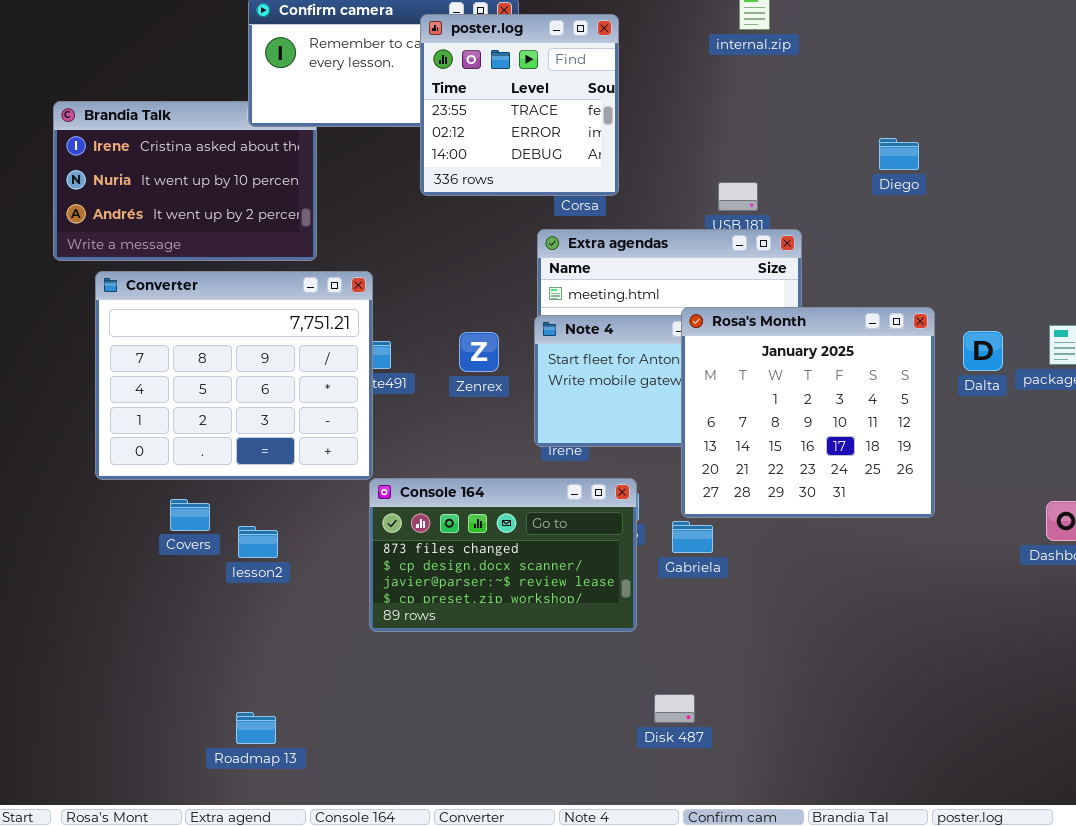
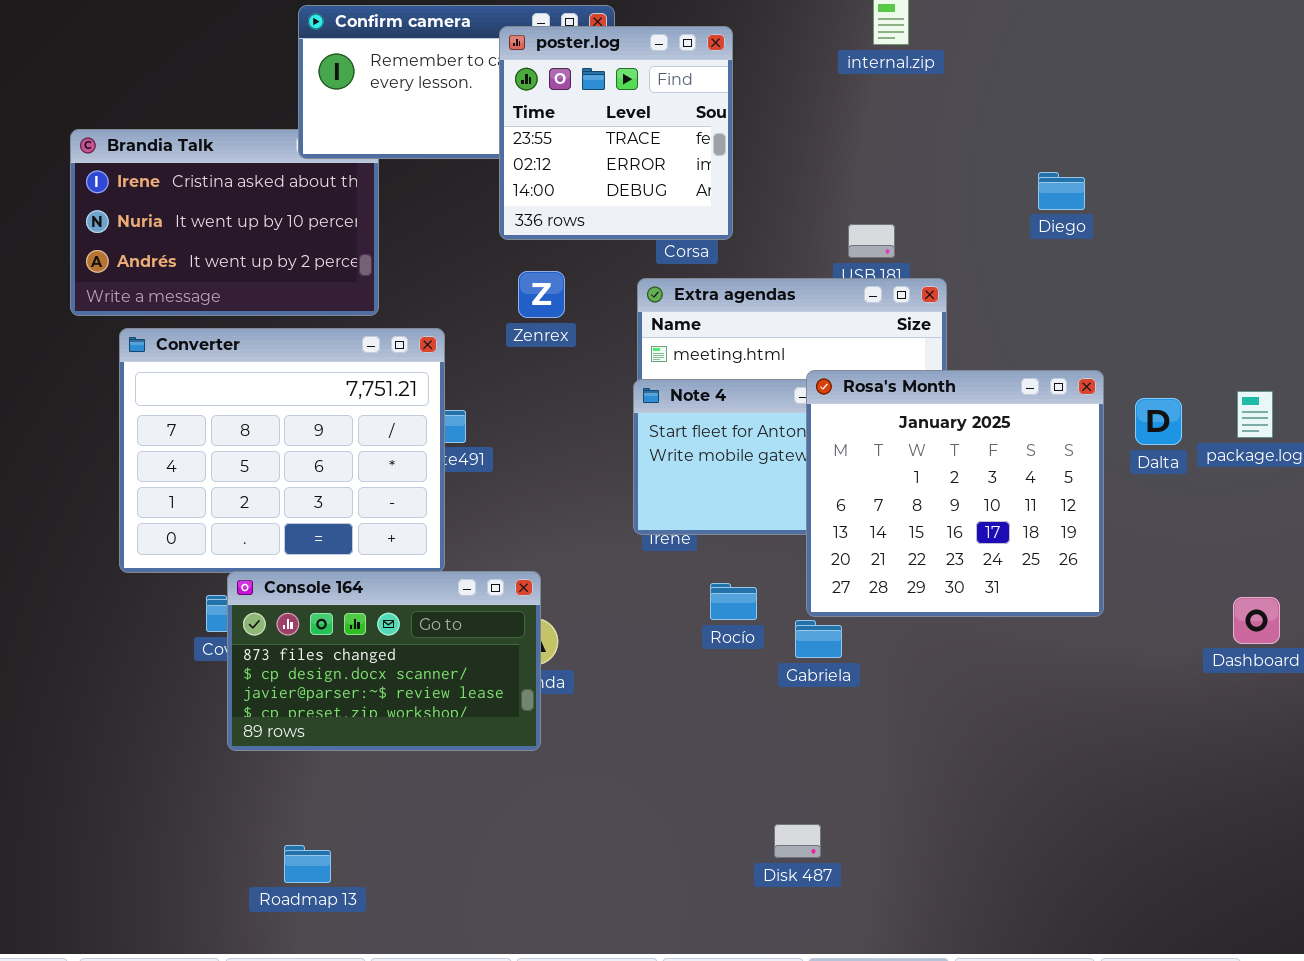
Zenrex: [459,332,499,372] -> [518,271,565,318], moved
Console 164: [369,478,637,632] -> [227,571,541,751], moved

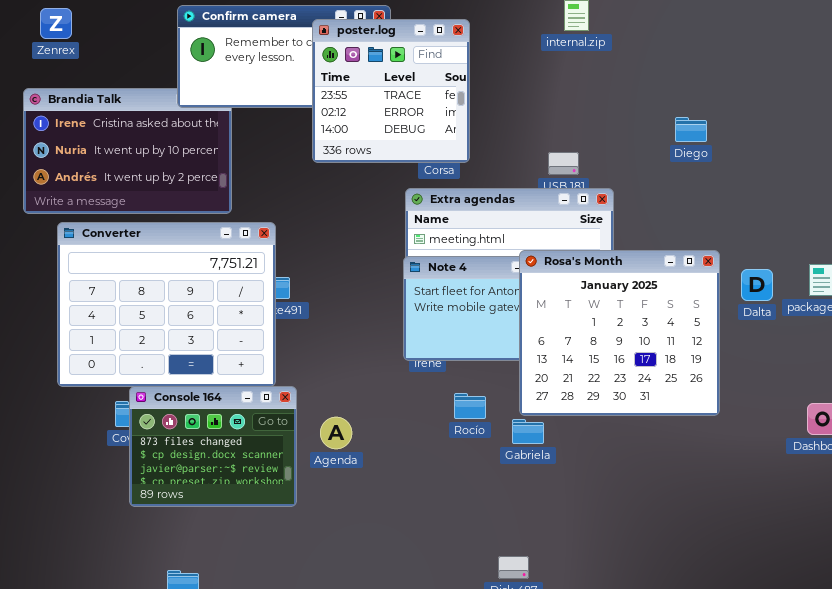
Zenrex: [518,271,565,318] -> [40,8,72,39], moved
Console 164: [227,571,541,751] -> [129,386,297,507], resized

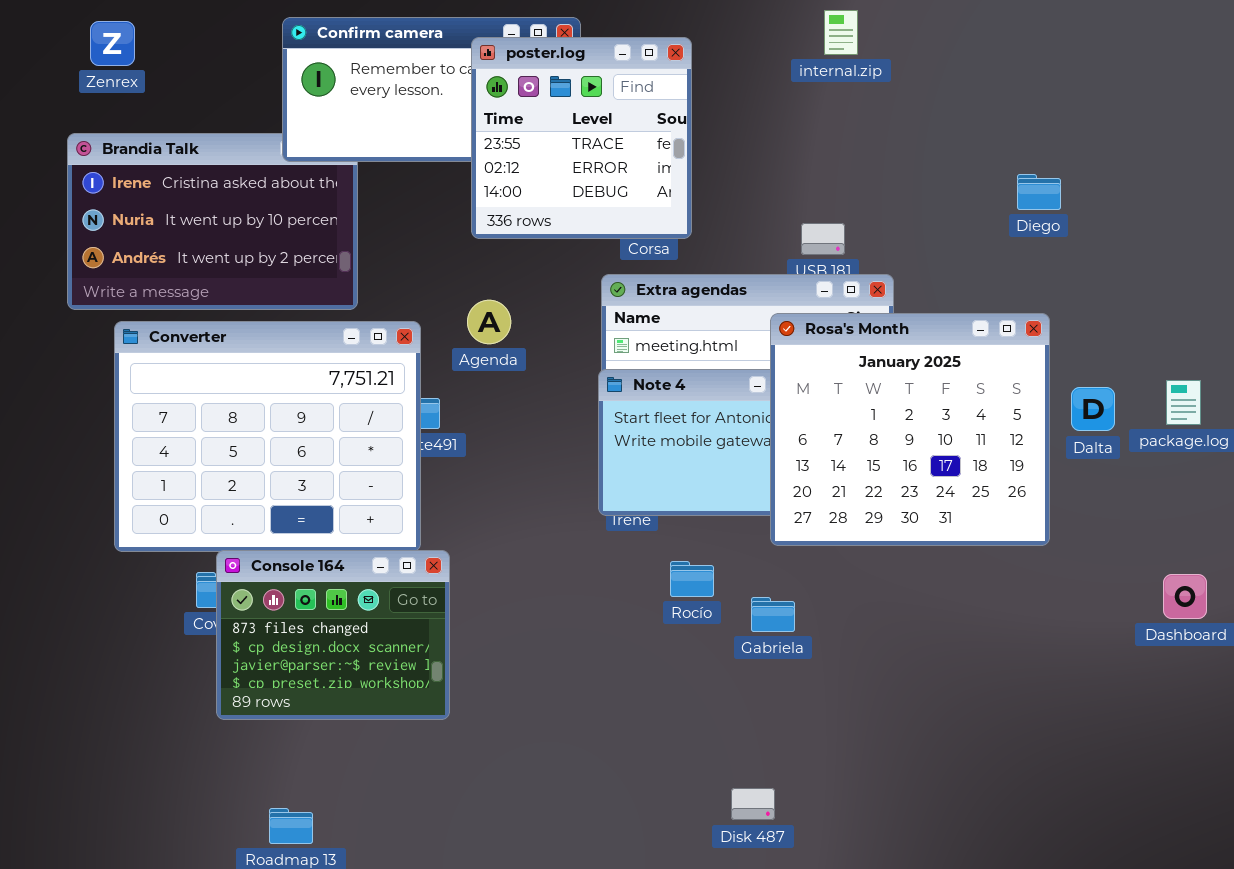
Diego: [675,117,707,142] -> [1017,174,1061,210], moved
Rosa's Month: [519,250,720,416] -> [770,313,1050,546], moved
Agenda: [320,417,352,449] -> [467,300,511,344], moved

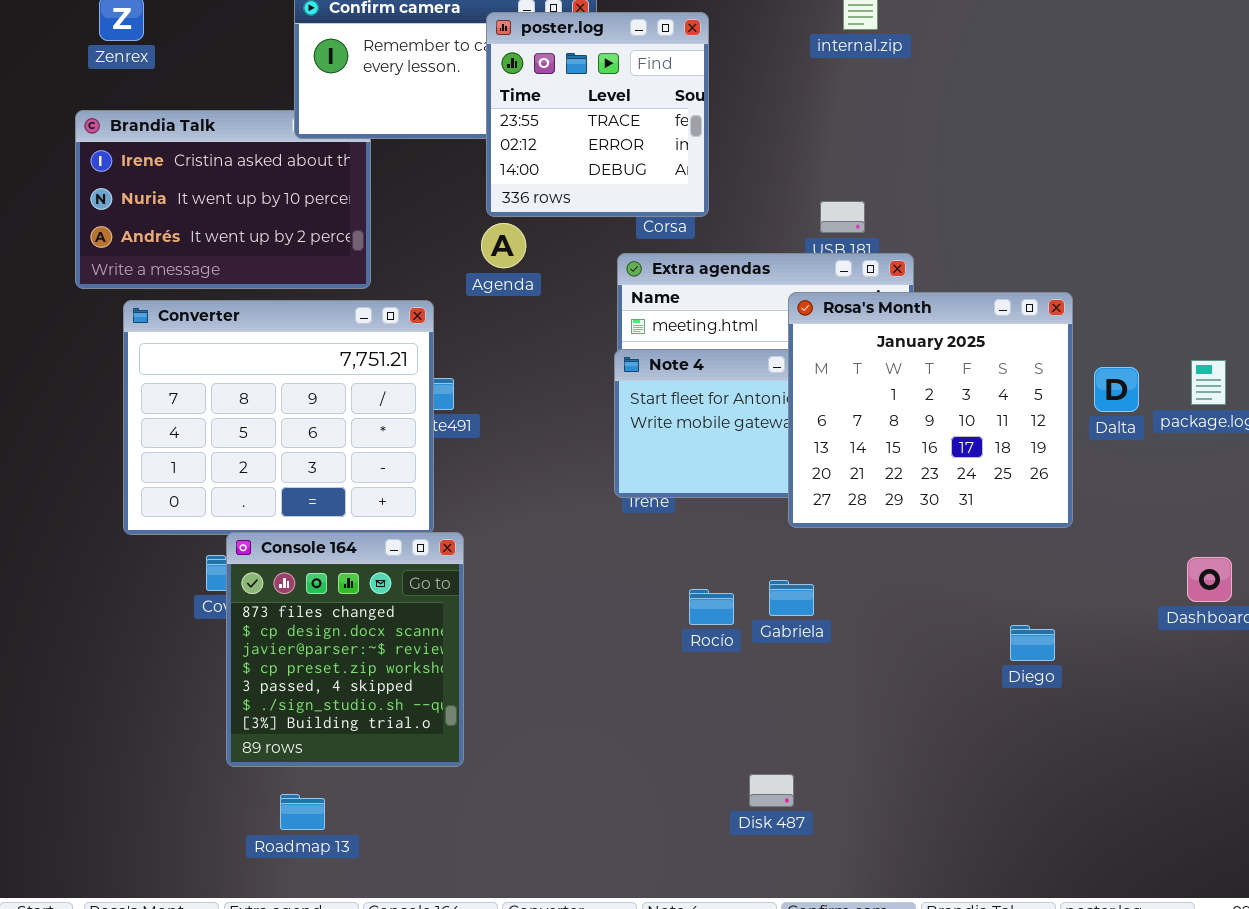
Diego: [1017,174,1061,210] -> [1010,625,1055,661], moved
Agenda: [467,300,511,344] -> [481,223,526,268], moved
Console 164: [216,550,450,720] -> [226,532,464,767], resized
Rocío: [670,561,714,597] -> [689,589,734,625], moved

